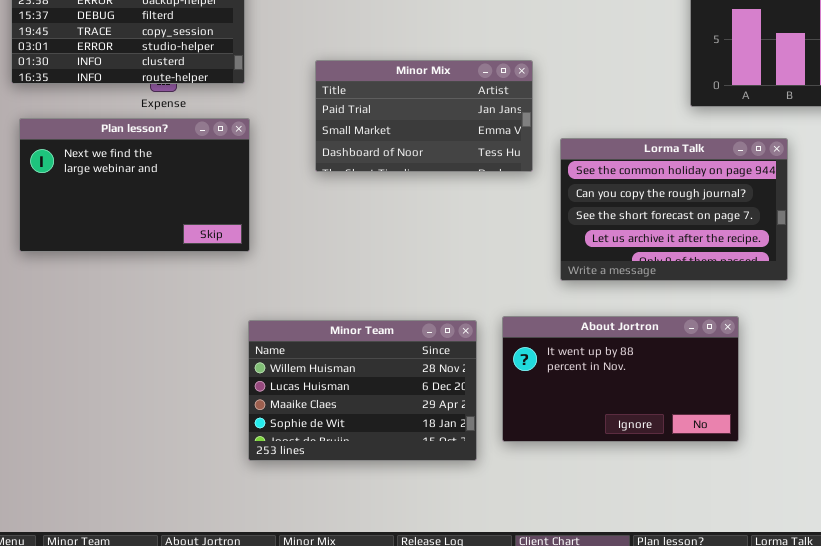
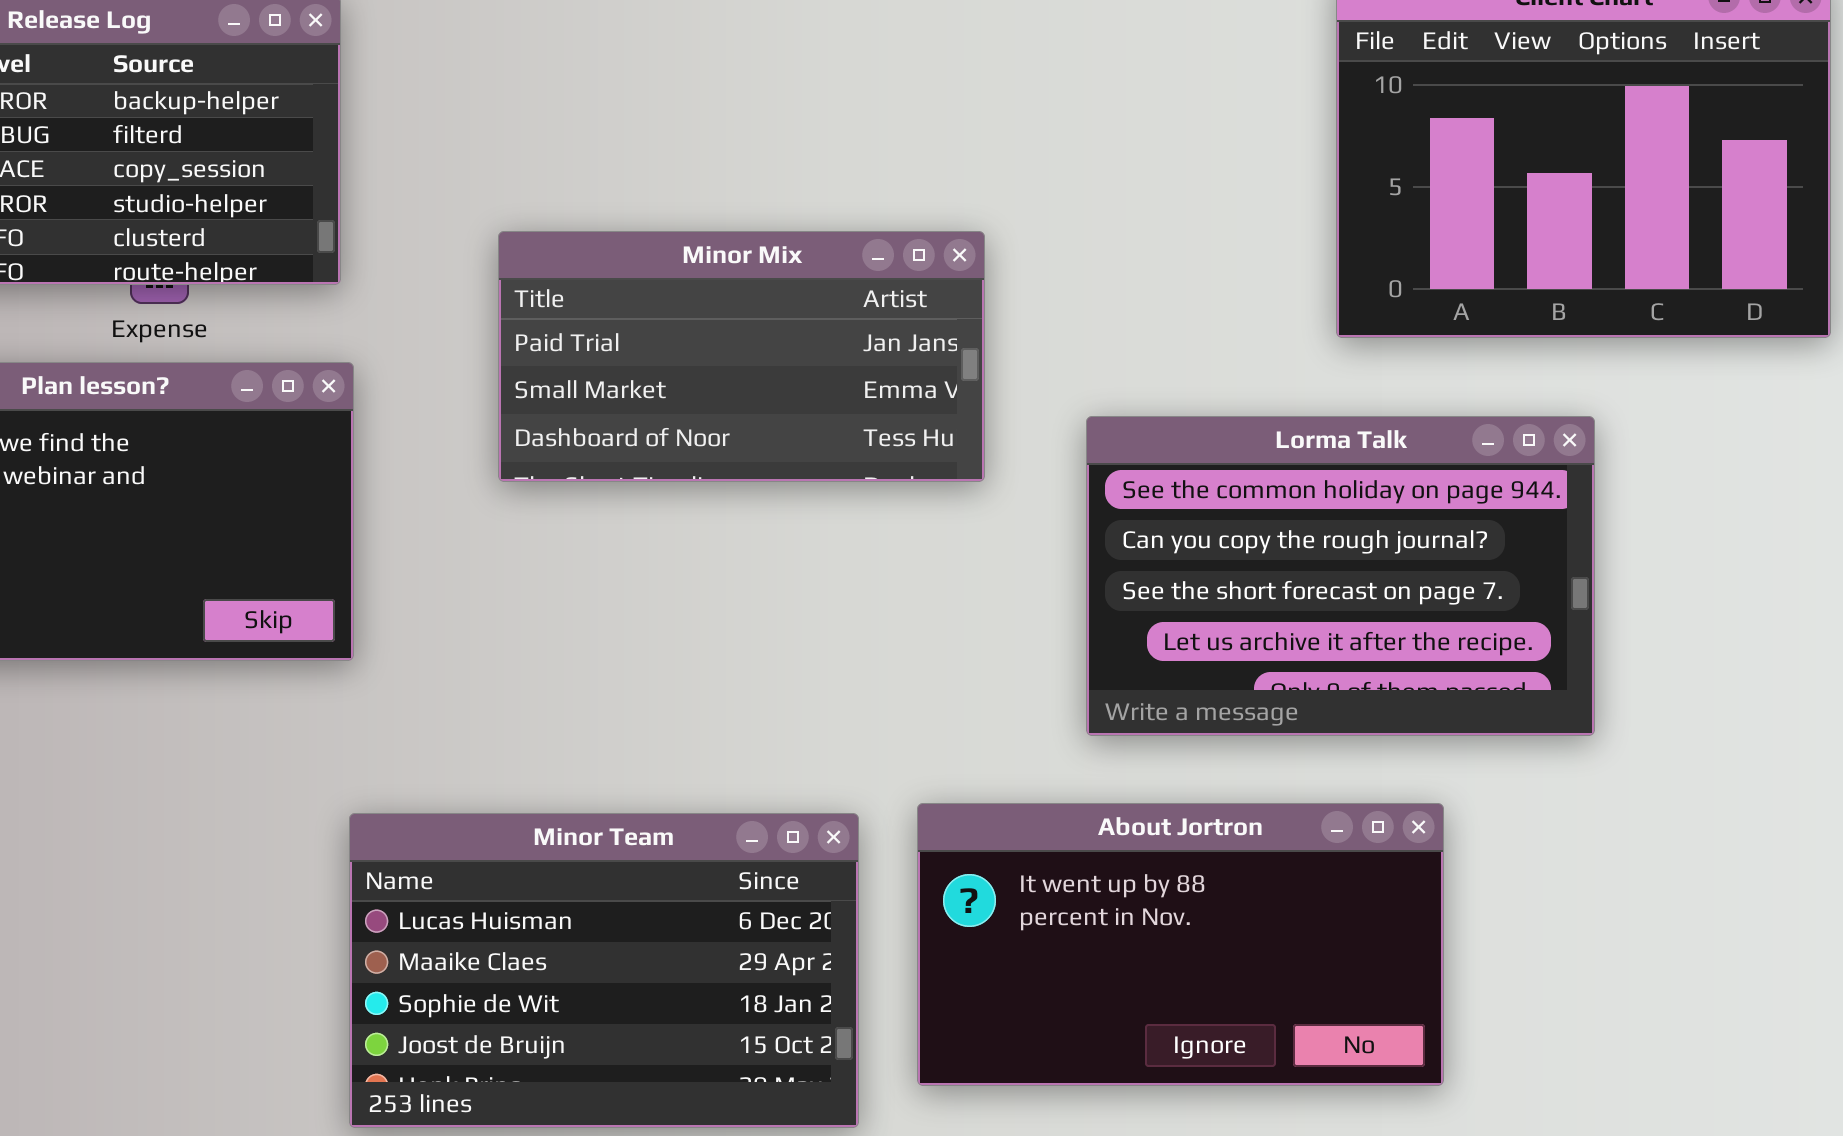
Lorma Talk: [560,138,788,281] -> [1086,416,1595,736], moved
Minor Team: [248,320,477,461] -> [349,813,859,1128], scrolled down 1 row

